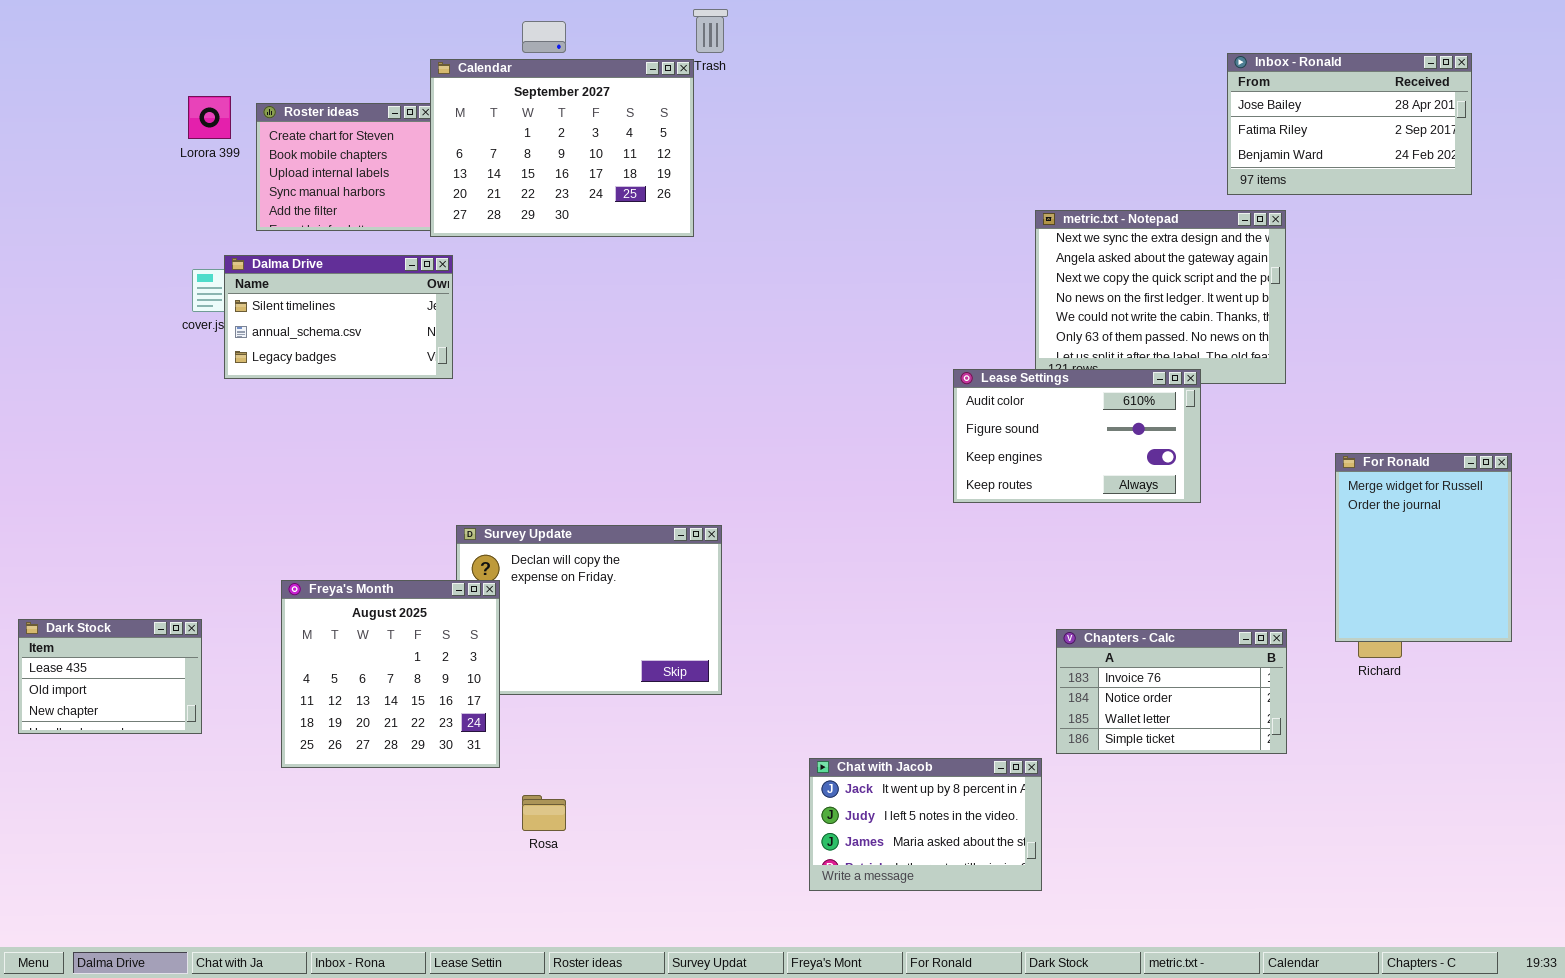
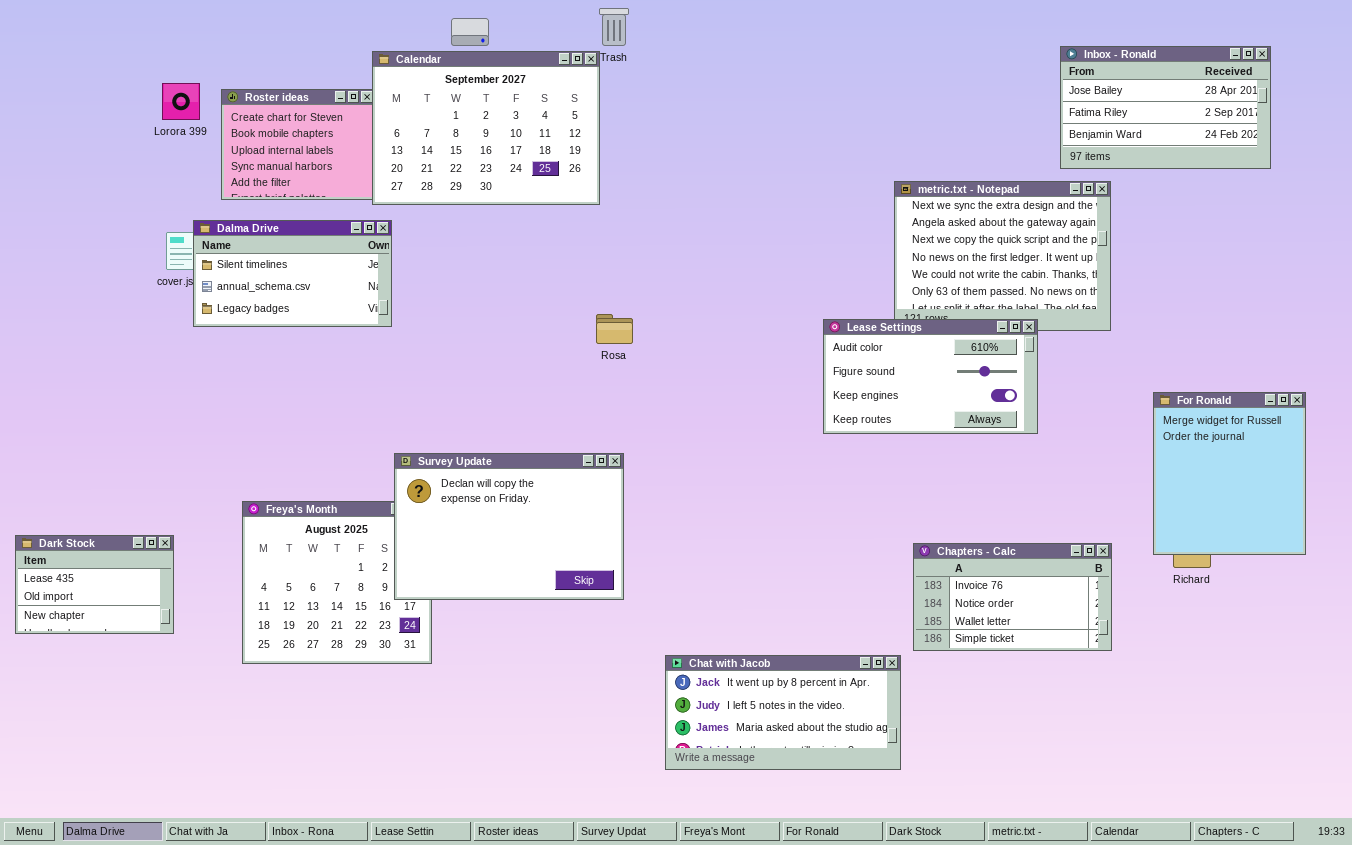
Survey Update: [456,525,722,695] -> [394,453,624,600], raised
Chat with Jacob: [809,758,1042,891] -> [665,655,901,770], resized
Rosa: [522,795,566,831] -> [596,314,633,344], moved

